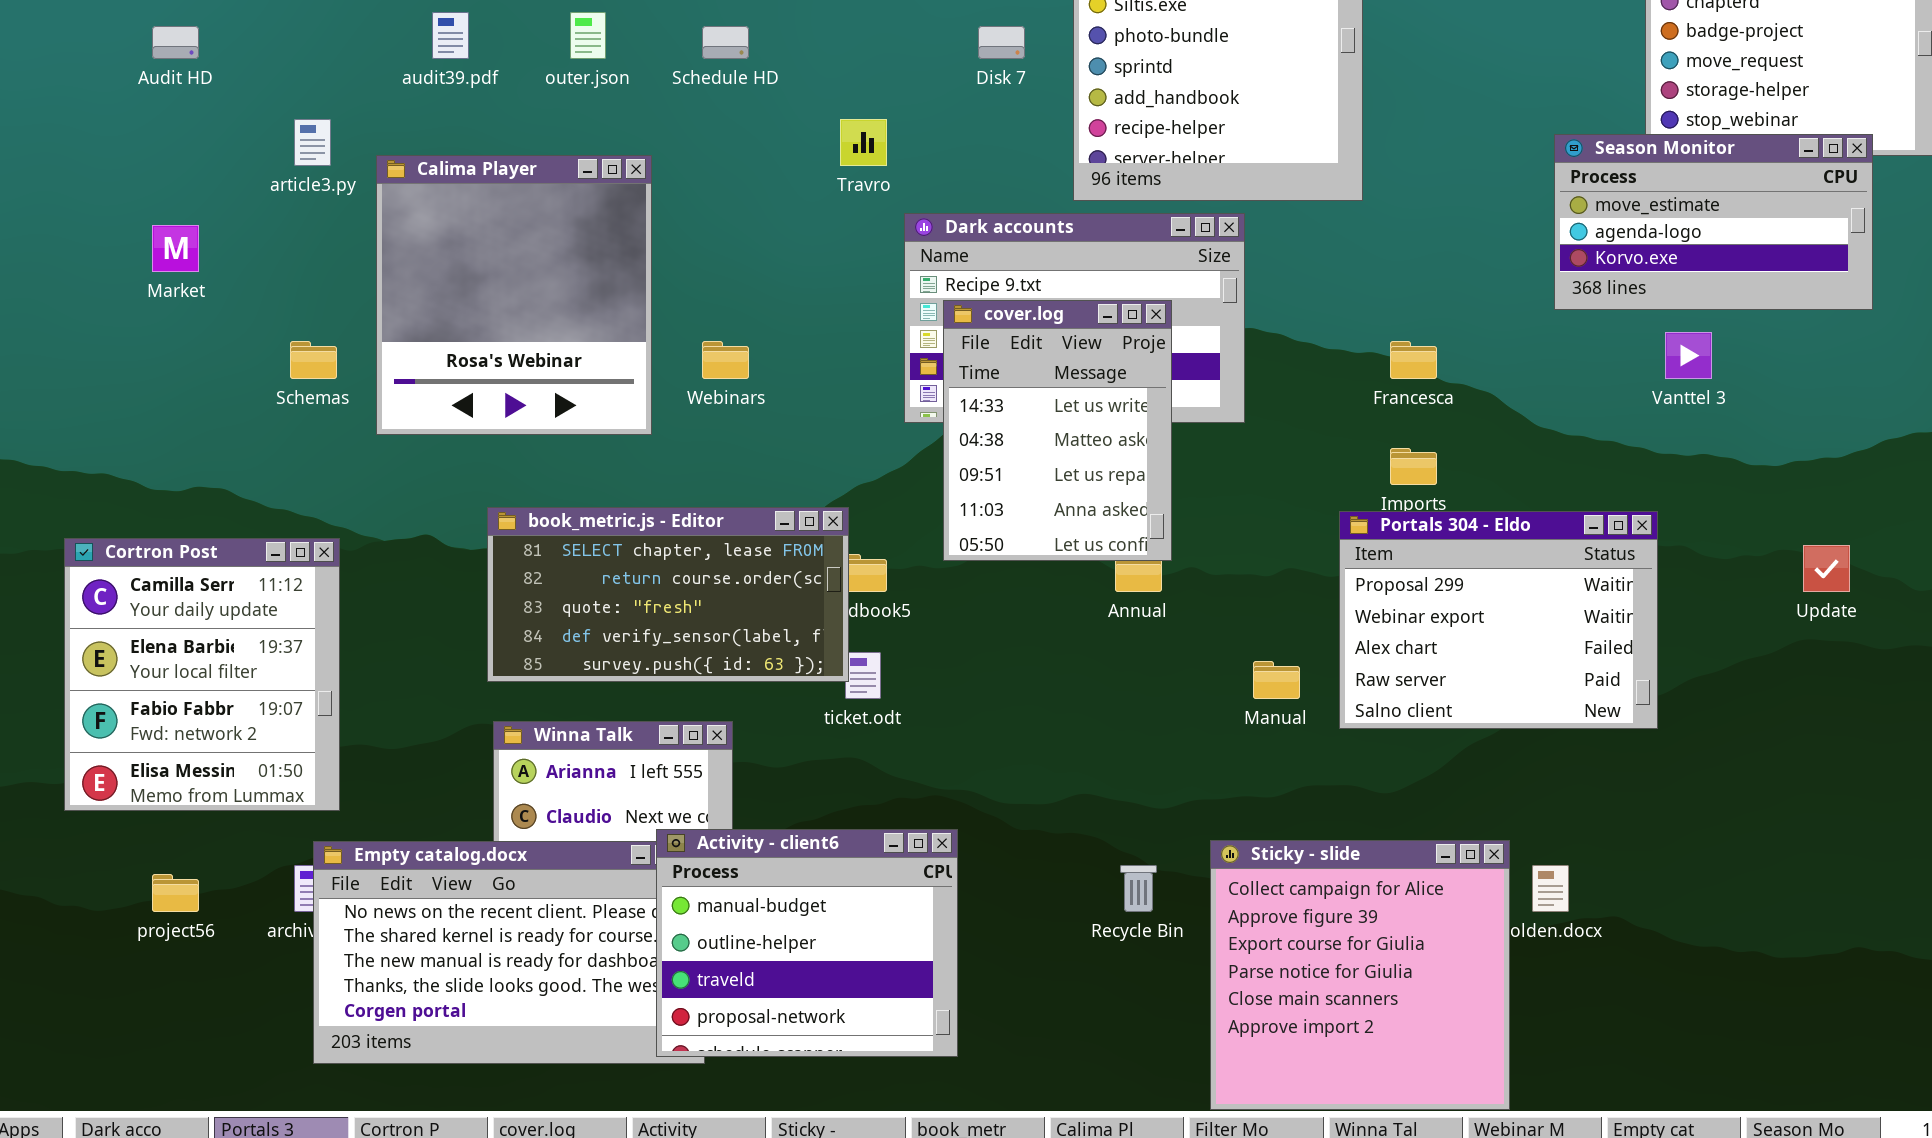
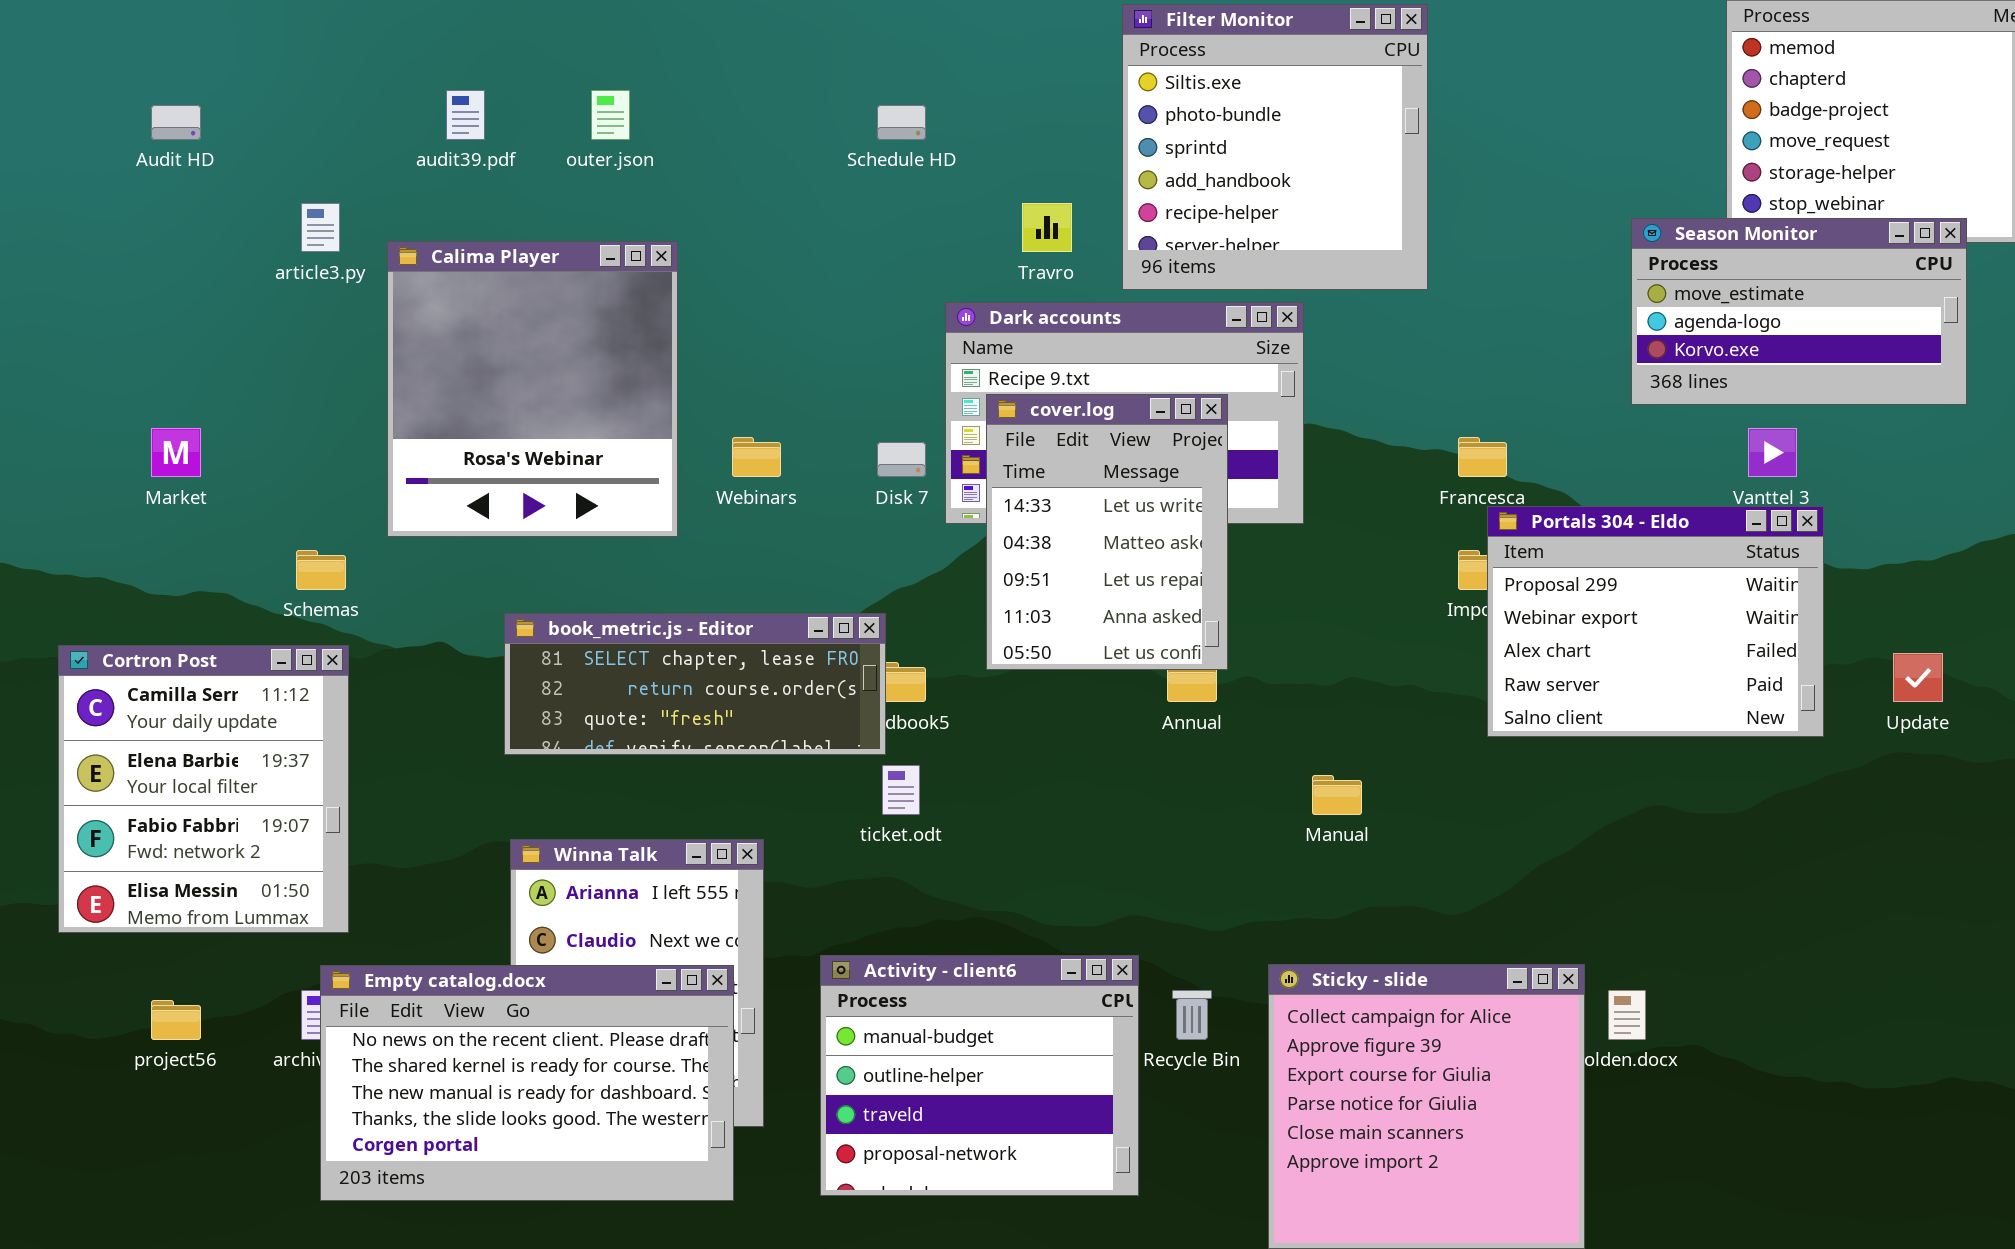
Schedule HD: [702,26,749,59] -> [877,105,926,140], moved
Disk 7: [978,26,1025,59] -> [877,442,926,477], moved
Travro: [840,119,887,166] -> [1022,203,1072,252], moved
Market: [152,225,199,272] -> [151,428,201,477], moved
Schemas: [290,341,337,379] -> [296,550,346,590], moved
book_metric.js - Editor: [487,507,849,682] -> [504,613,886,755], resized
Portals 304 - Eldo: [1339,511,1658,729] -> [1487,506,1824,737], moved
Activity - client6: [656,829,958,1057] -> [820,955,1139,1196], moved

